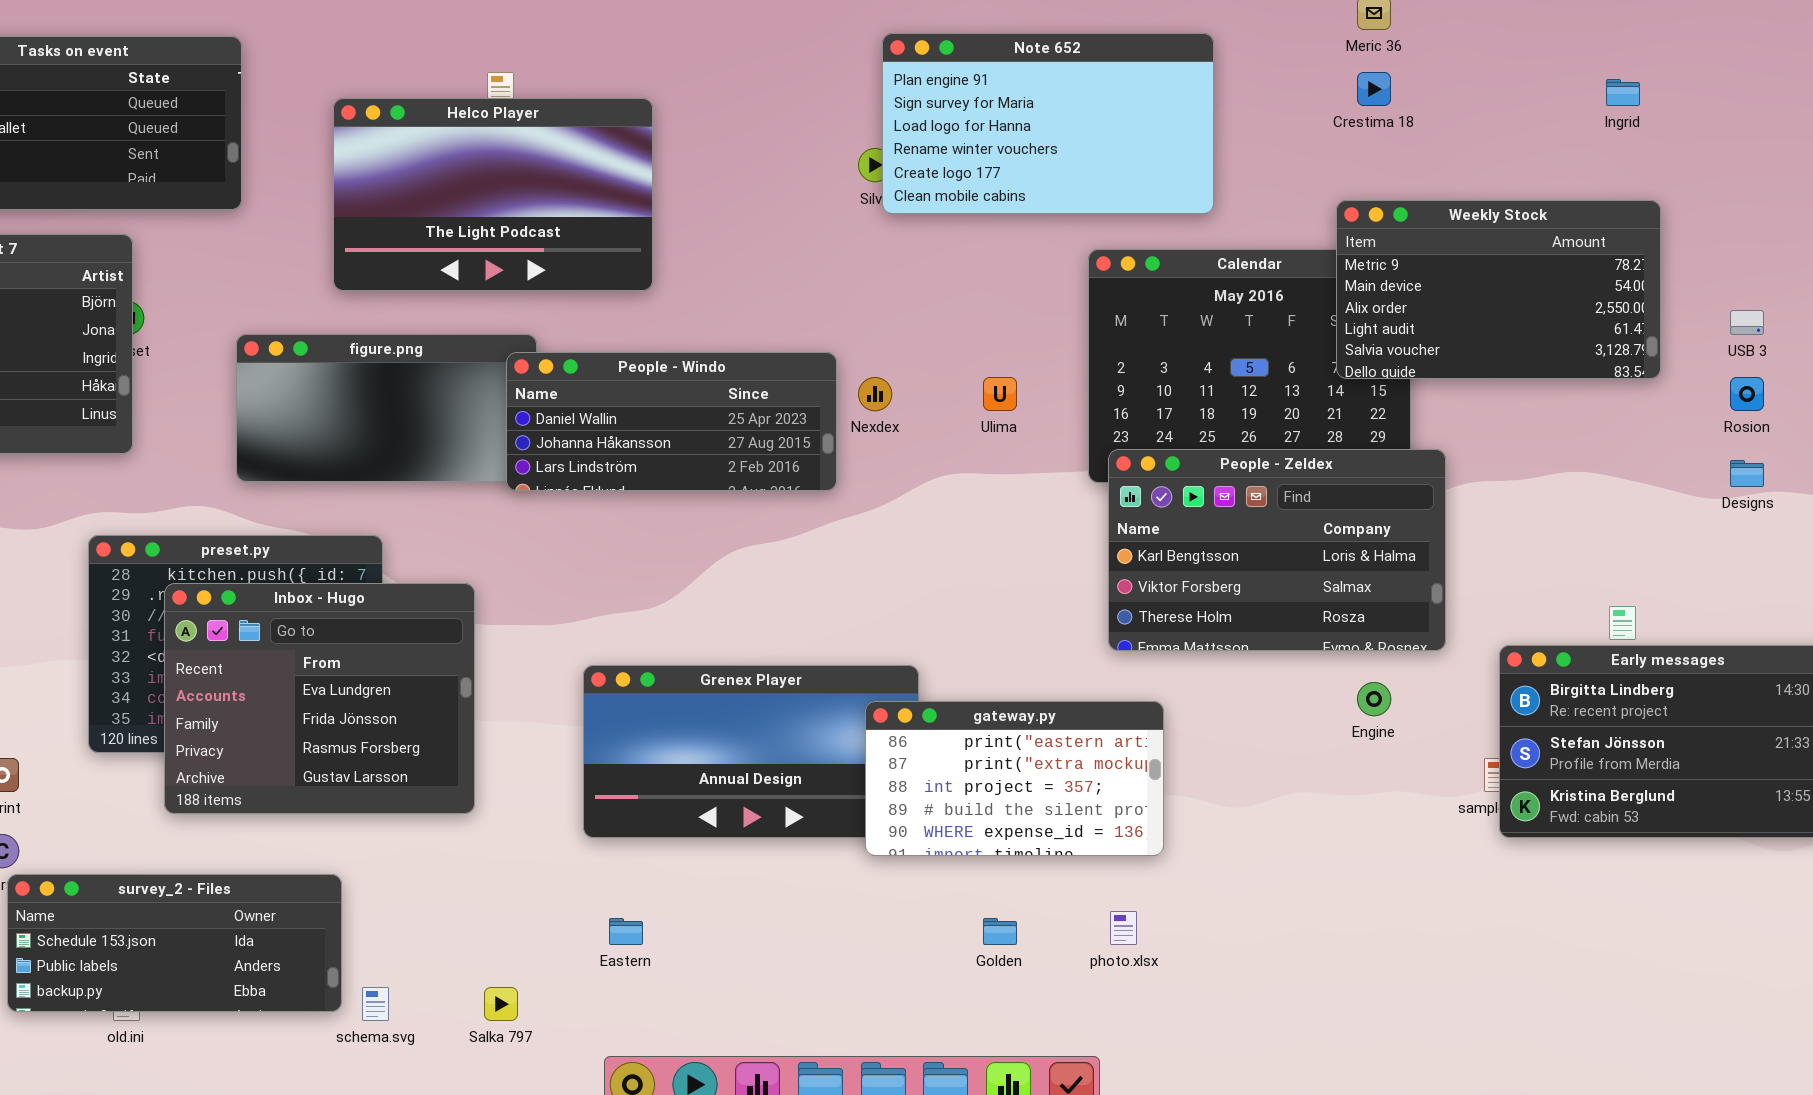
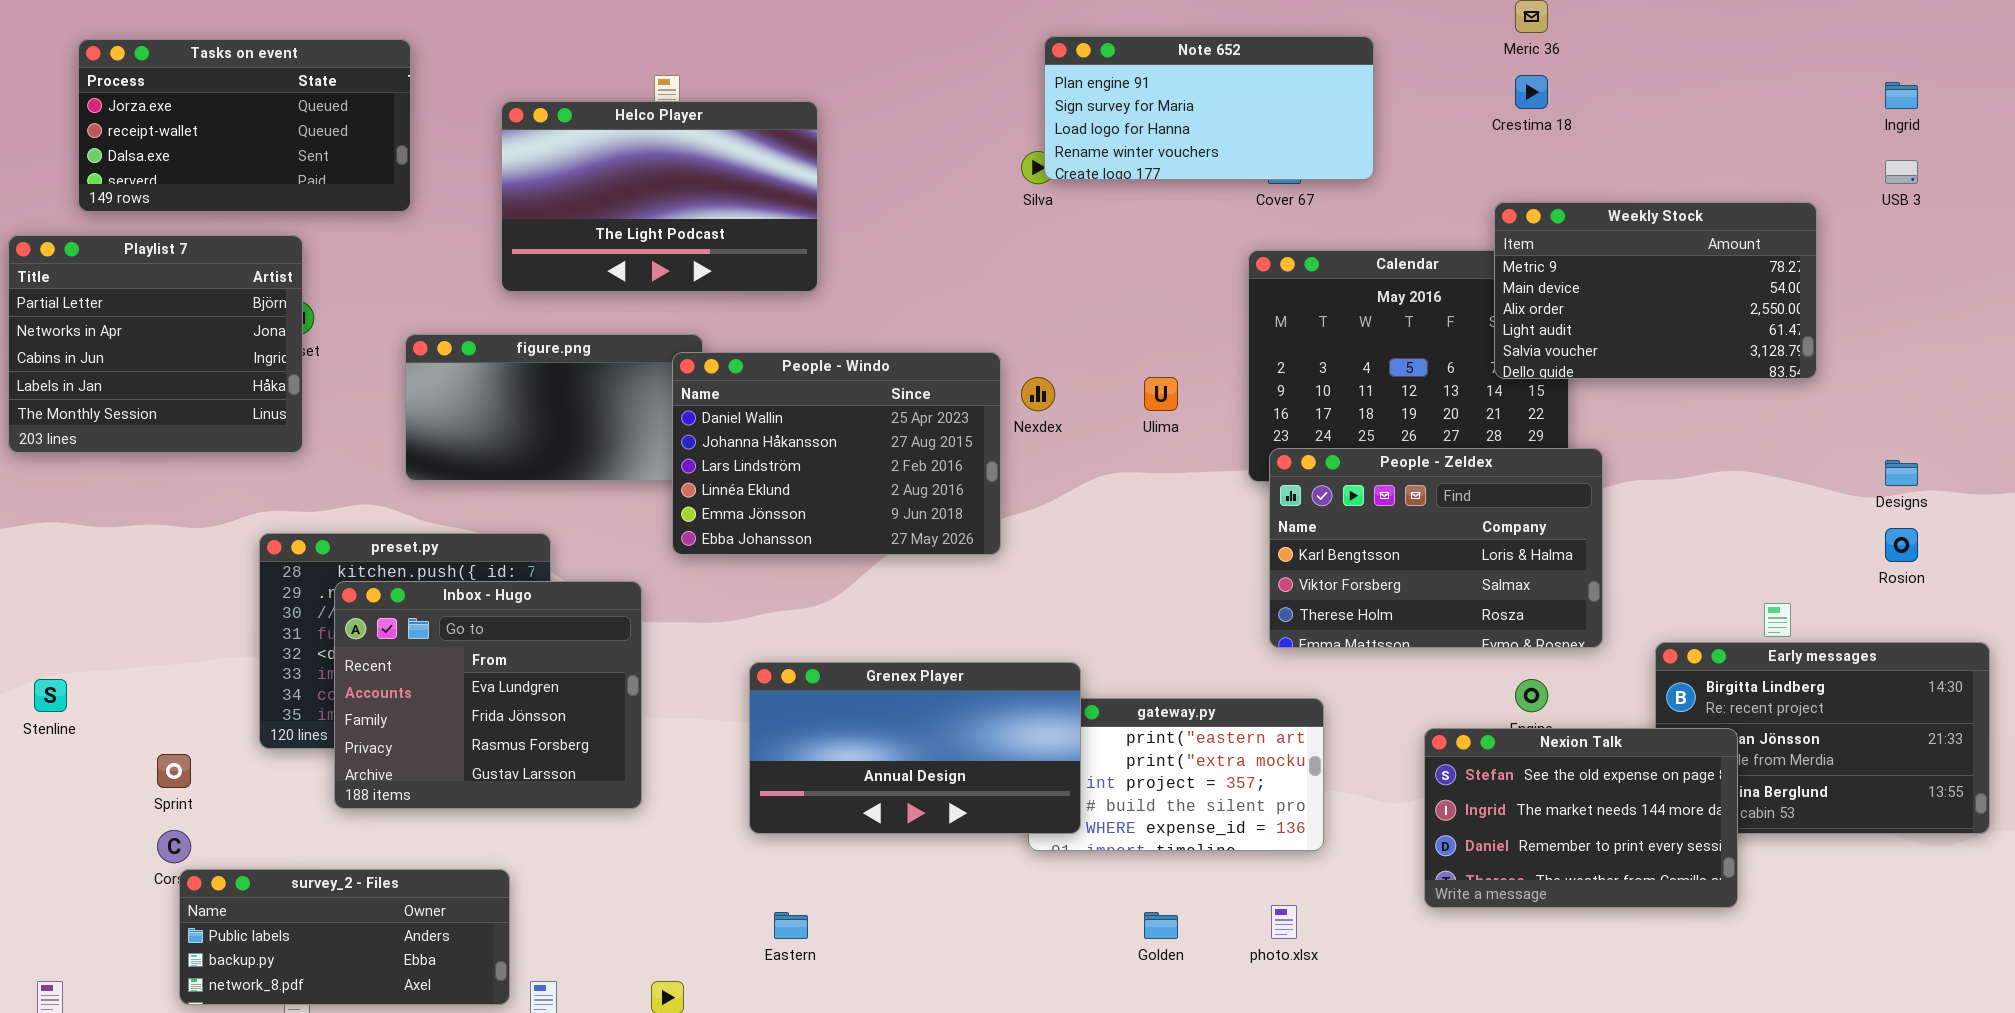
Note 652: [882,33,1214,214] -> [1044,36,1374,180], resized
Ingrid: [1606,79,1640,106] -> [1885,82,1918,109], moved
USB 3: [1730,310,1764,335] -> [1885,160,1918,184], moved
People - Windo: [506,352,837,491] -> [672,352,1001,555], resized
Rosion: [1730,377,1764,411] -> [1885,528,1918,562], moved
Grenex Player: [583,665,919,838] -> [749,662,1081,834], raised
Nexion Talk: none -> [1424,728,1738,908], opened
survey_2 - Files: [7,874,342,1012] -> [179,869,510,1005], scrolled down 1 row

